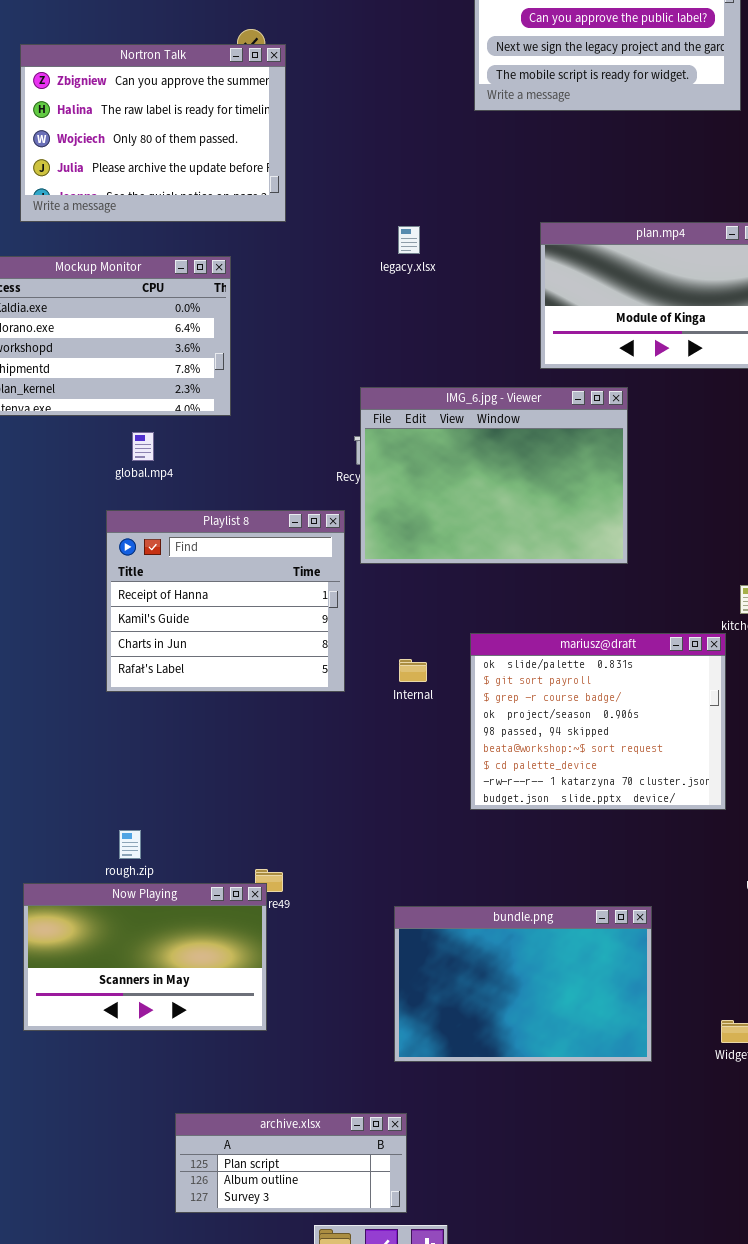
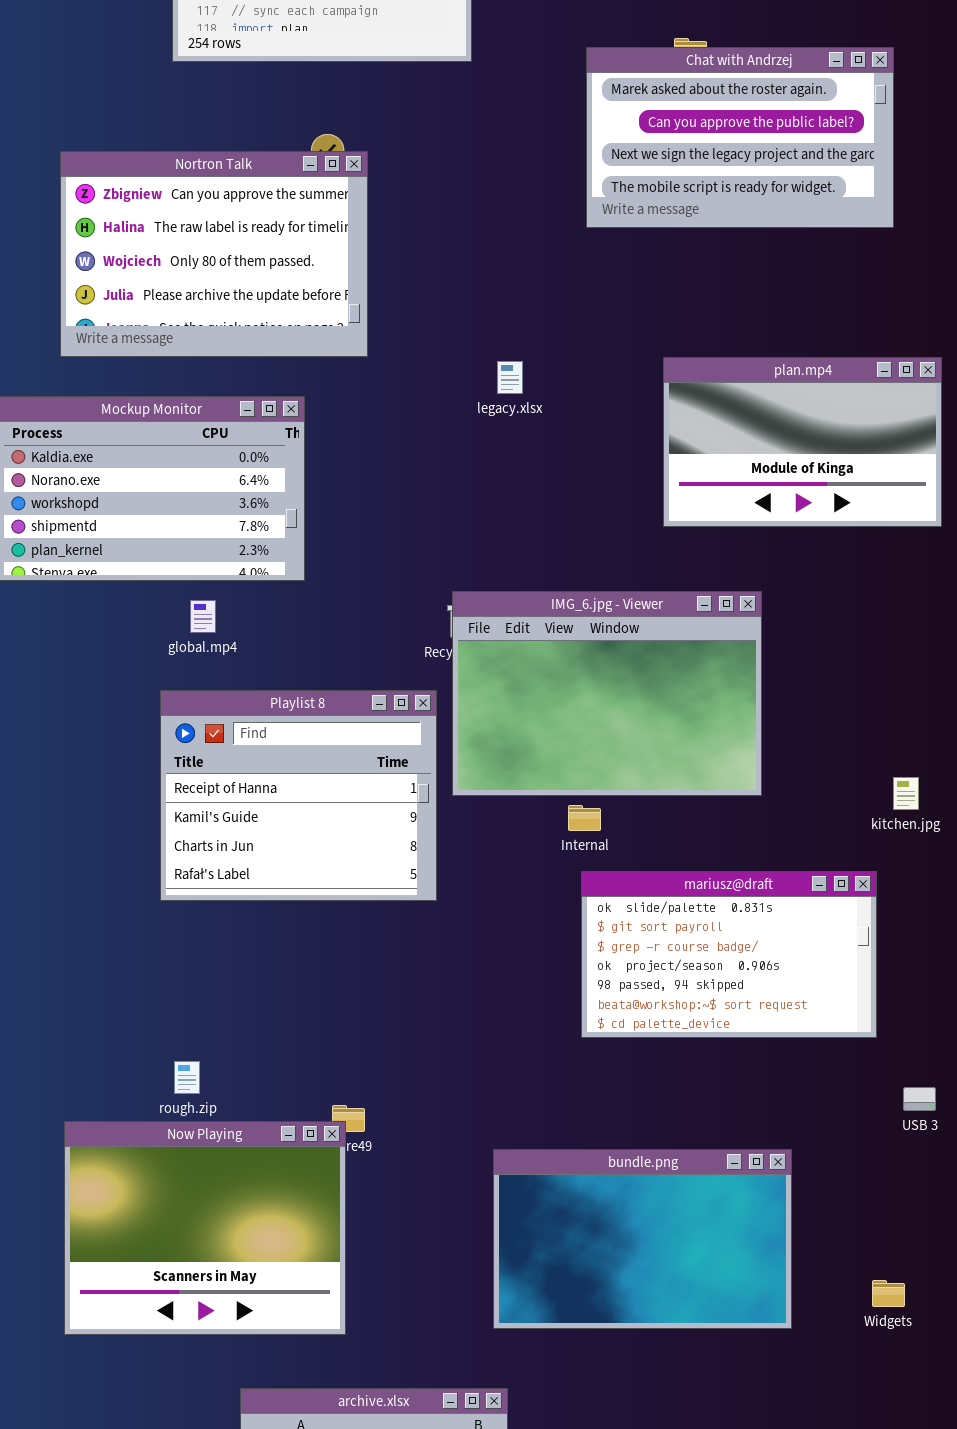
IMG_6.jpg - Viewer: [360,387,628,564] -> [452,591,762,796], moved
mariusz@draft: [470,633,726,810] -> [581,871,877,1038], resized
Internal: [399,659,427,682] -> [568,805,601,831], moved
Now Playing: [23,883,267,1031] -> [64,1121,346,1335], resized

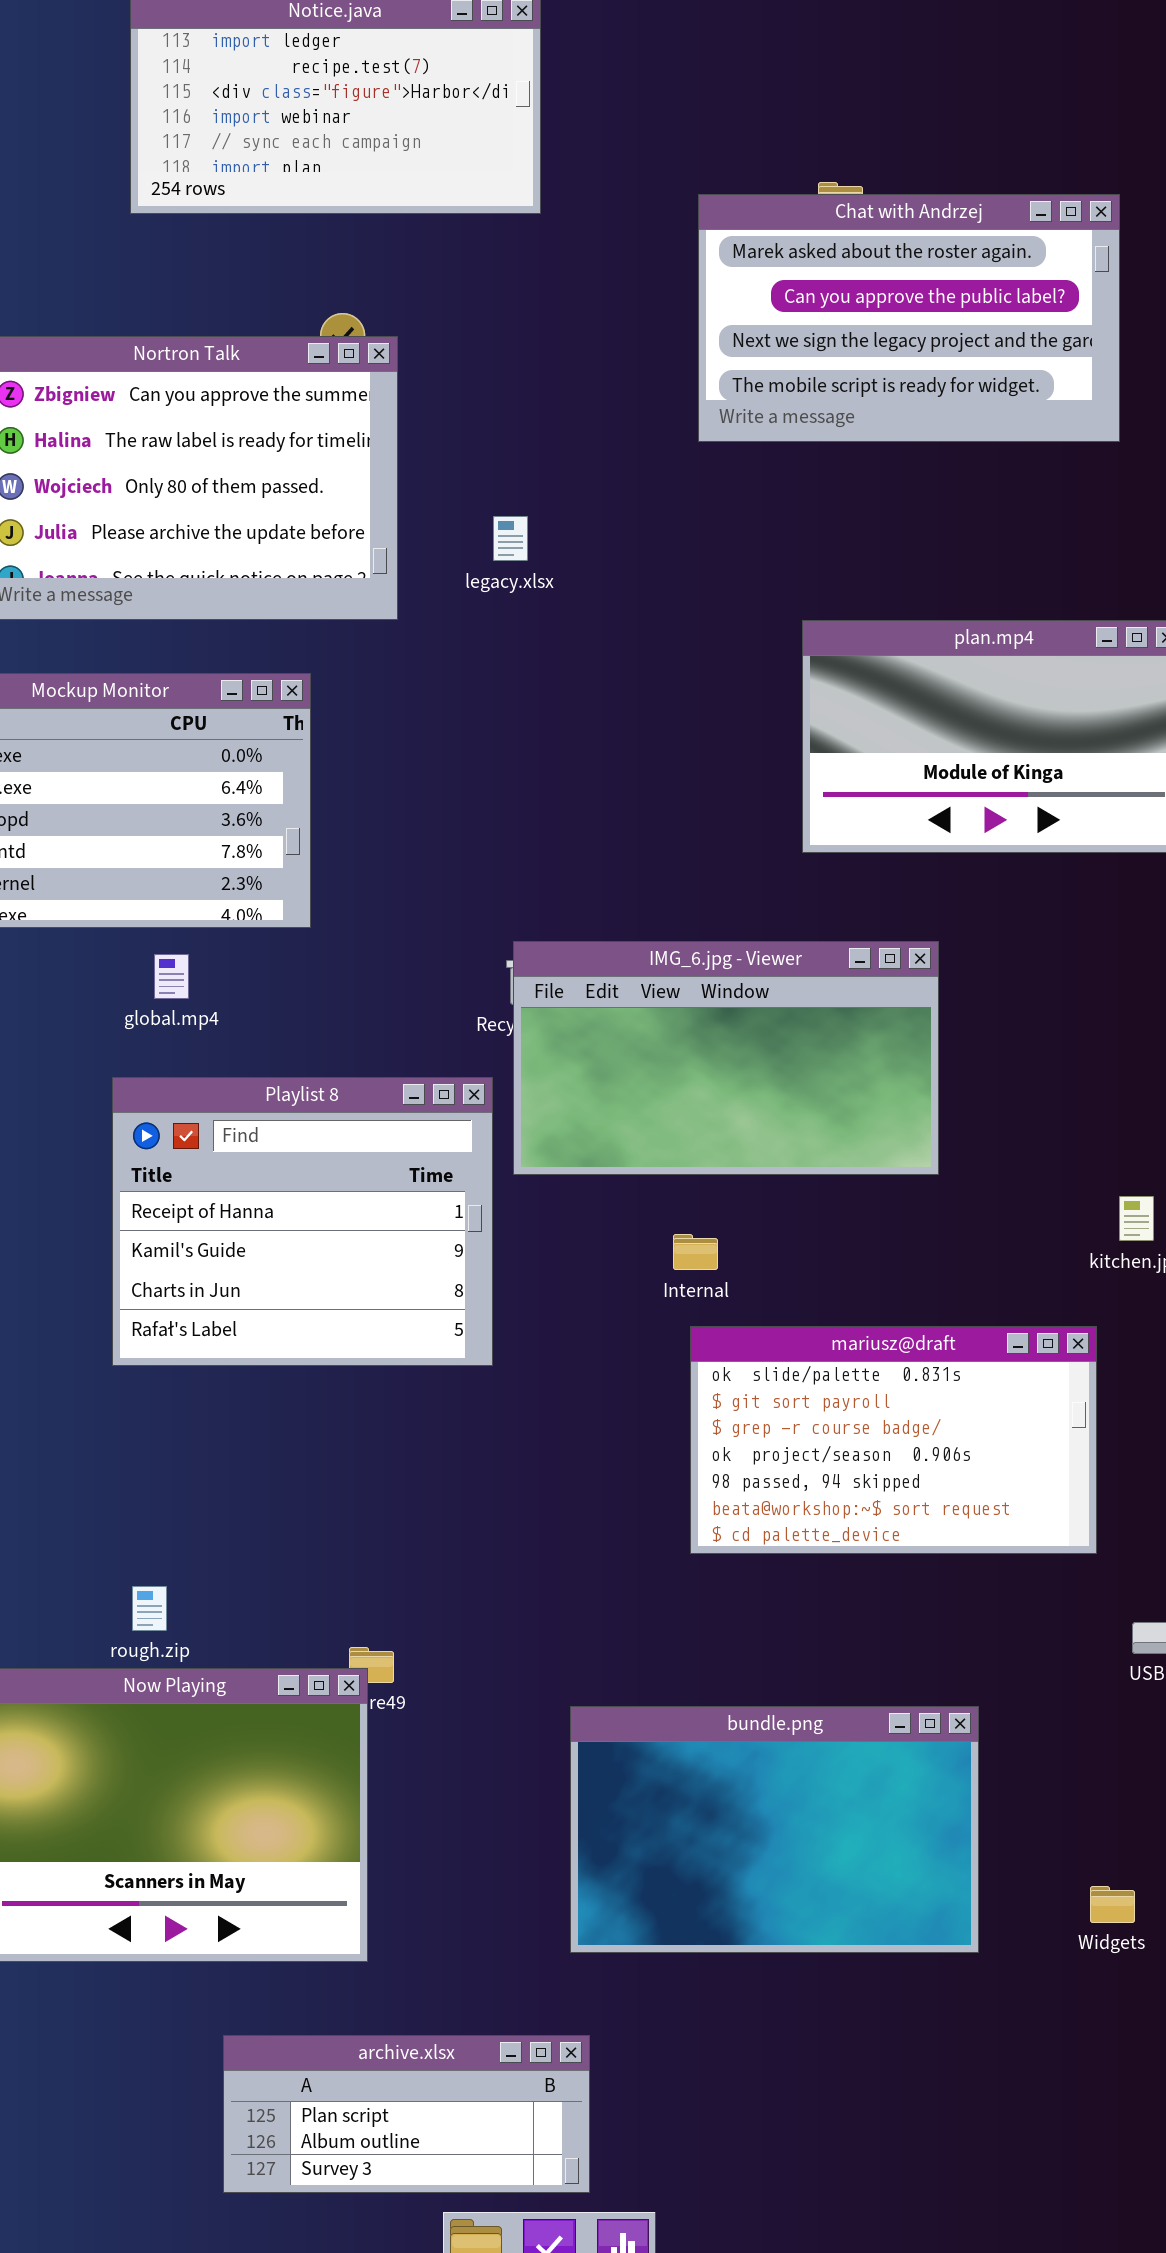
legacy.xlsx: [497,361,523,394] -> [493,516,528,561], moved
IMG_6.jpg - Viewer: [452,591,762,796] -> [513,941,939,1175], resized

